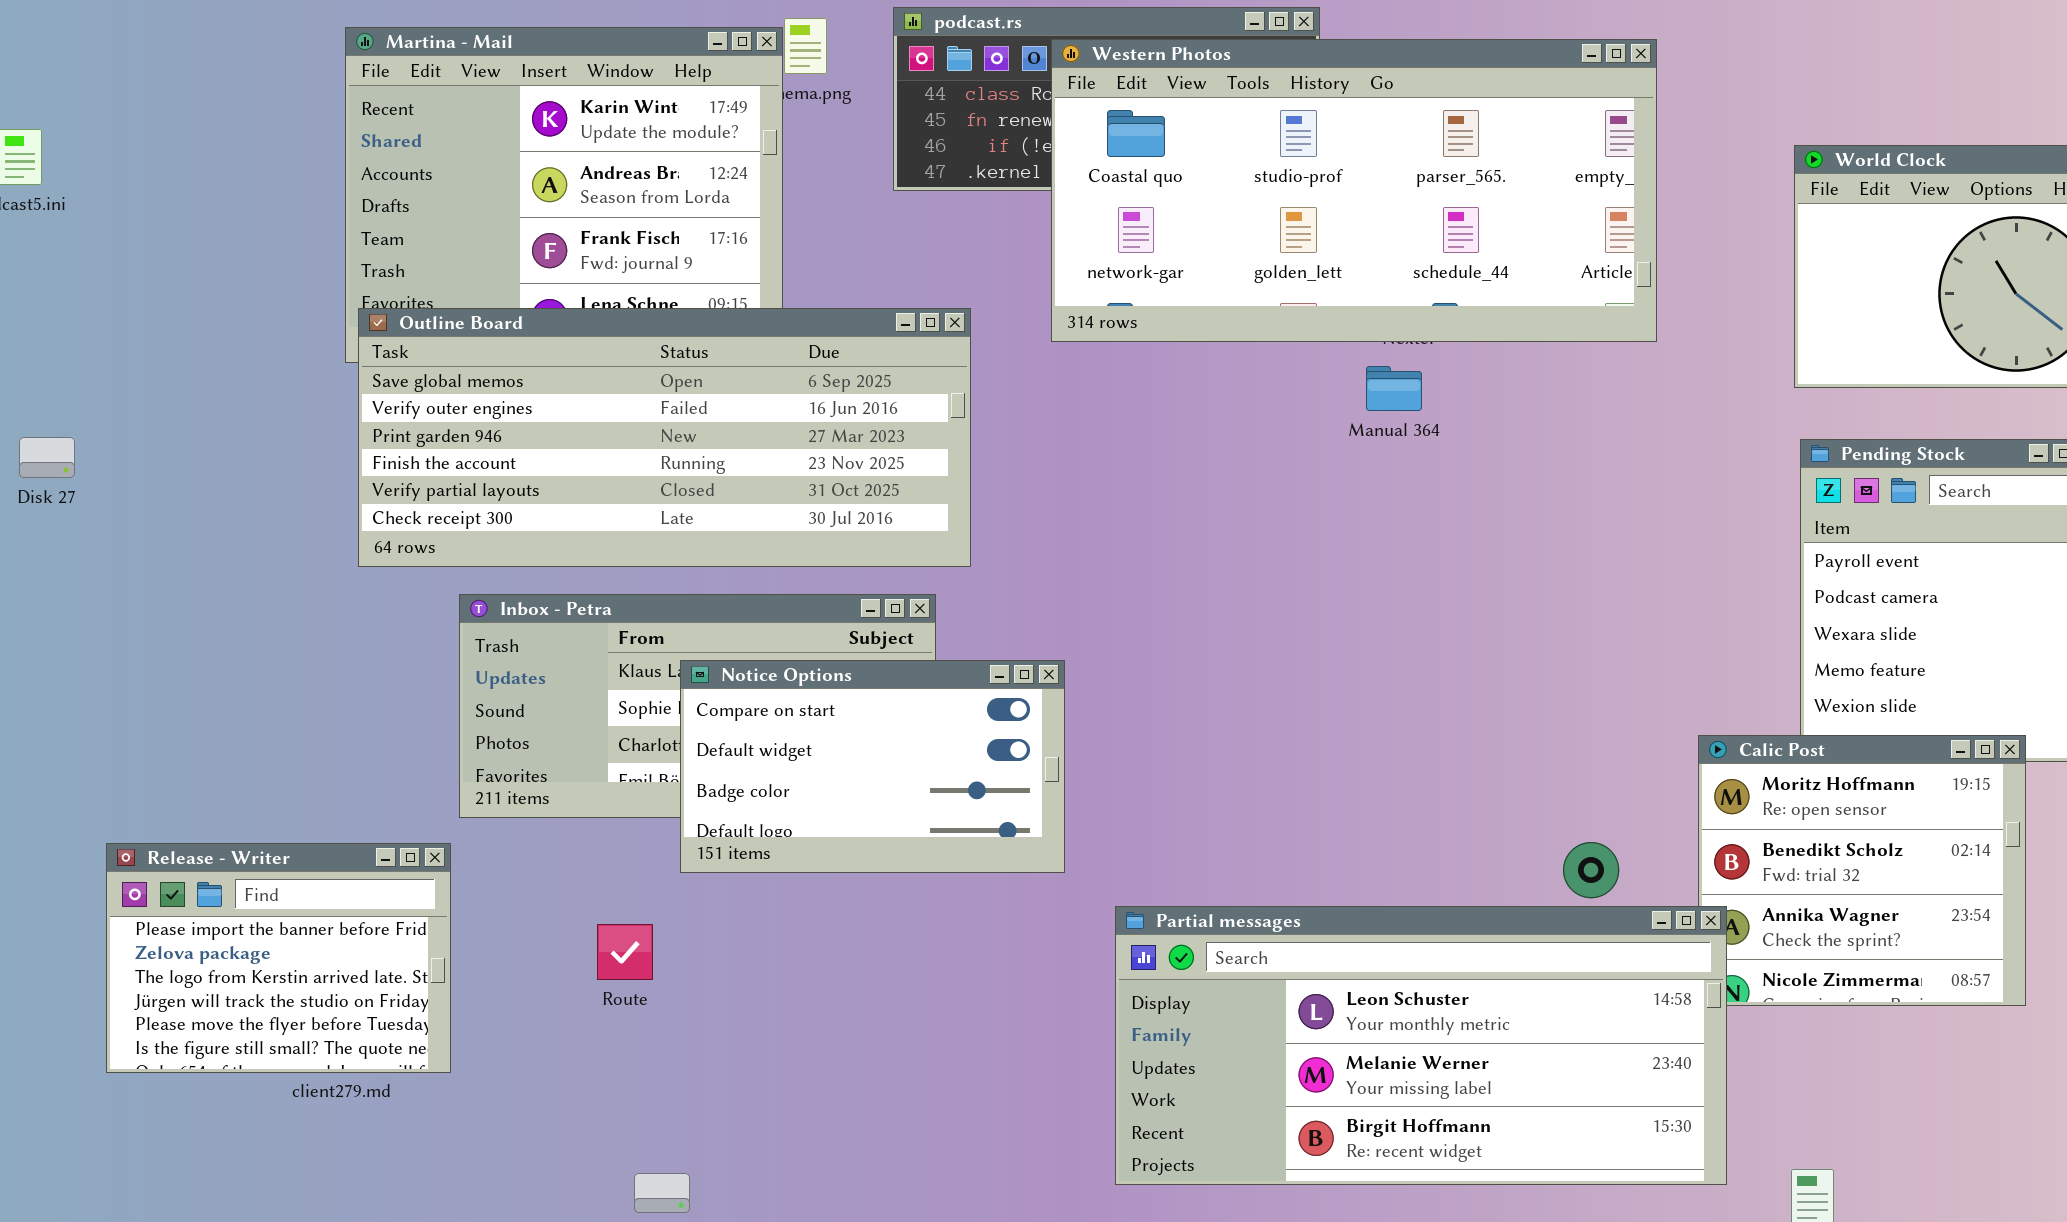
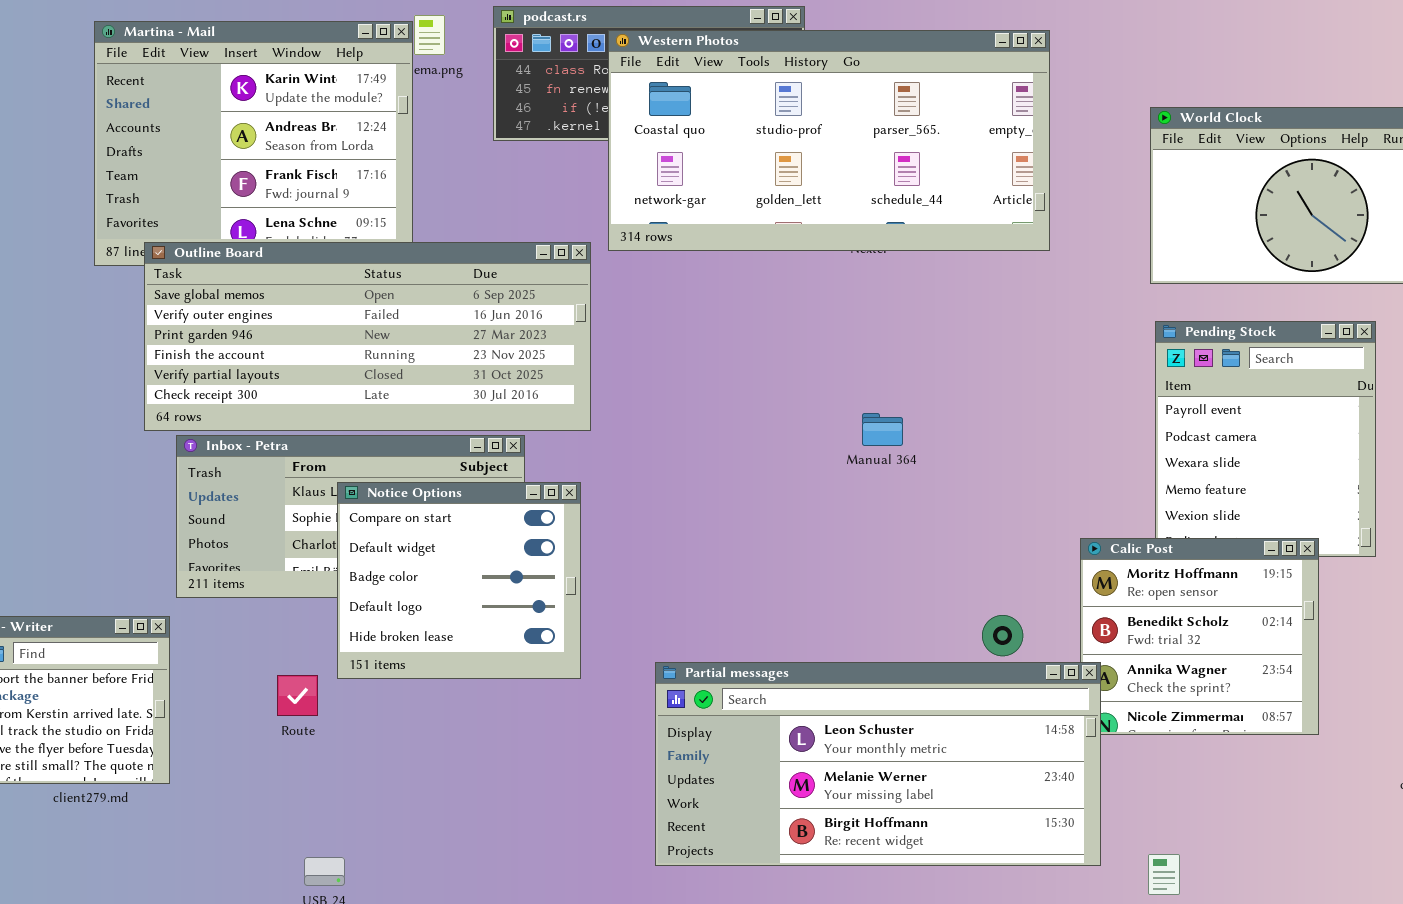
Outline Board: [358,308,971,567] -> [144,242,591,431], moved
Manual 364: [1366,366,1422,411] -> [862,413,903,446], moved
Notice Options: [680,660,1065,873] -> [337,482,581,679], resized

